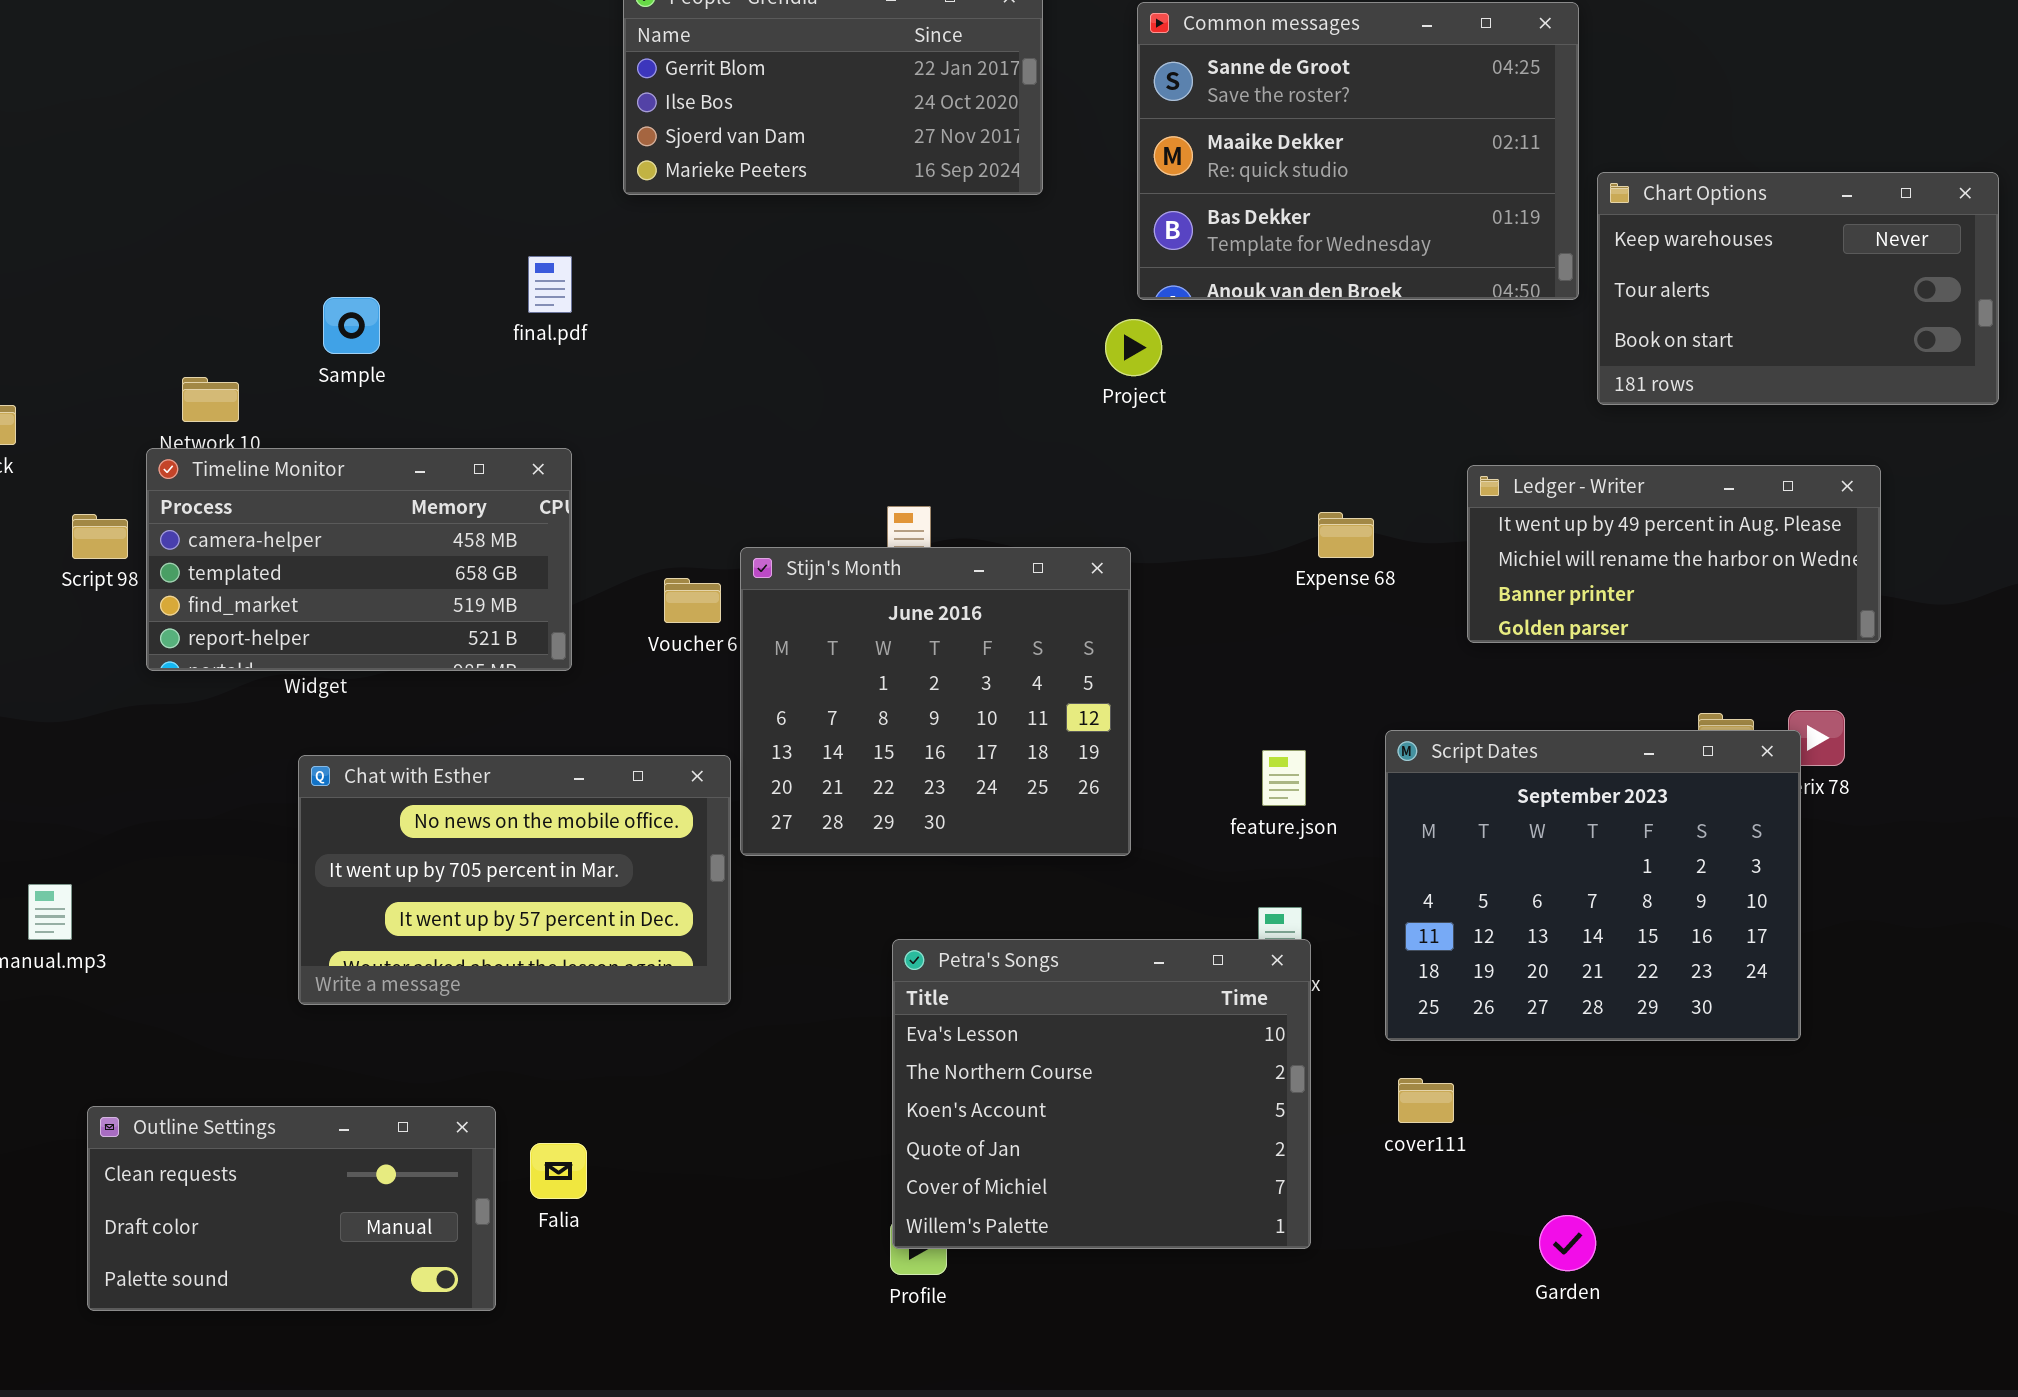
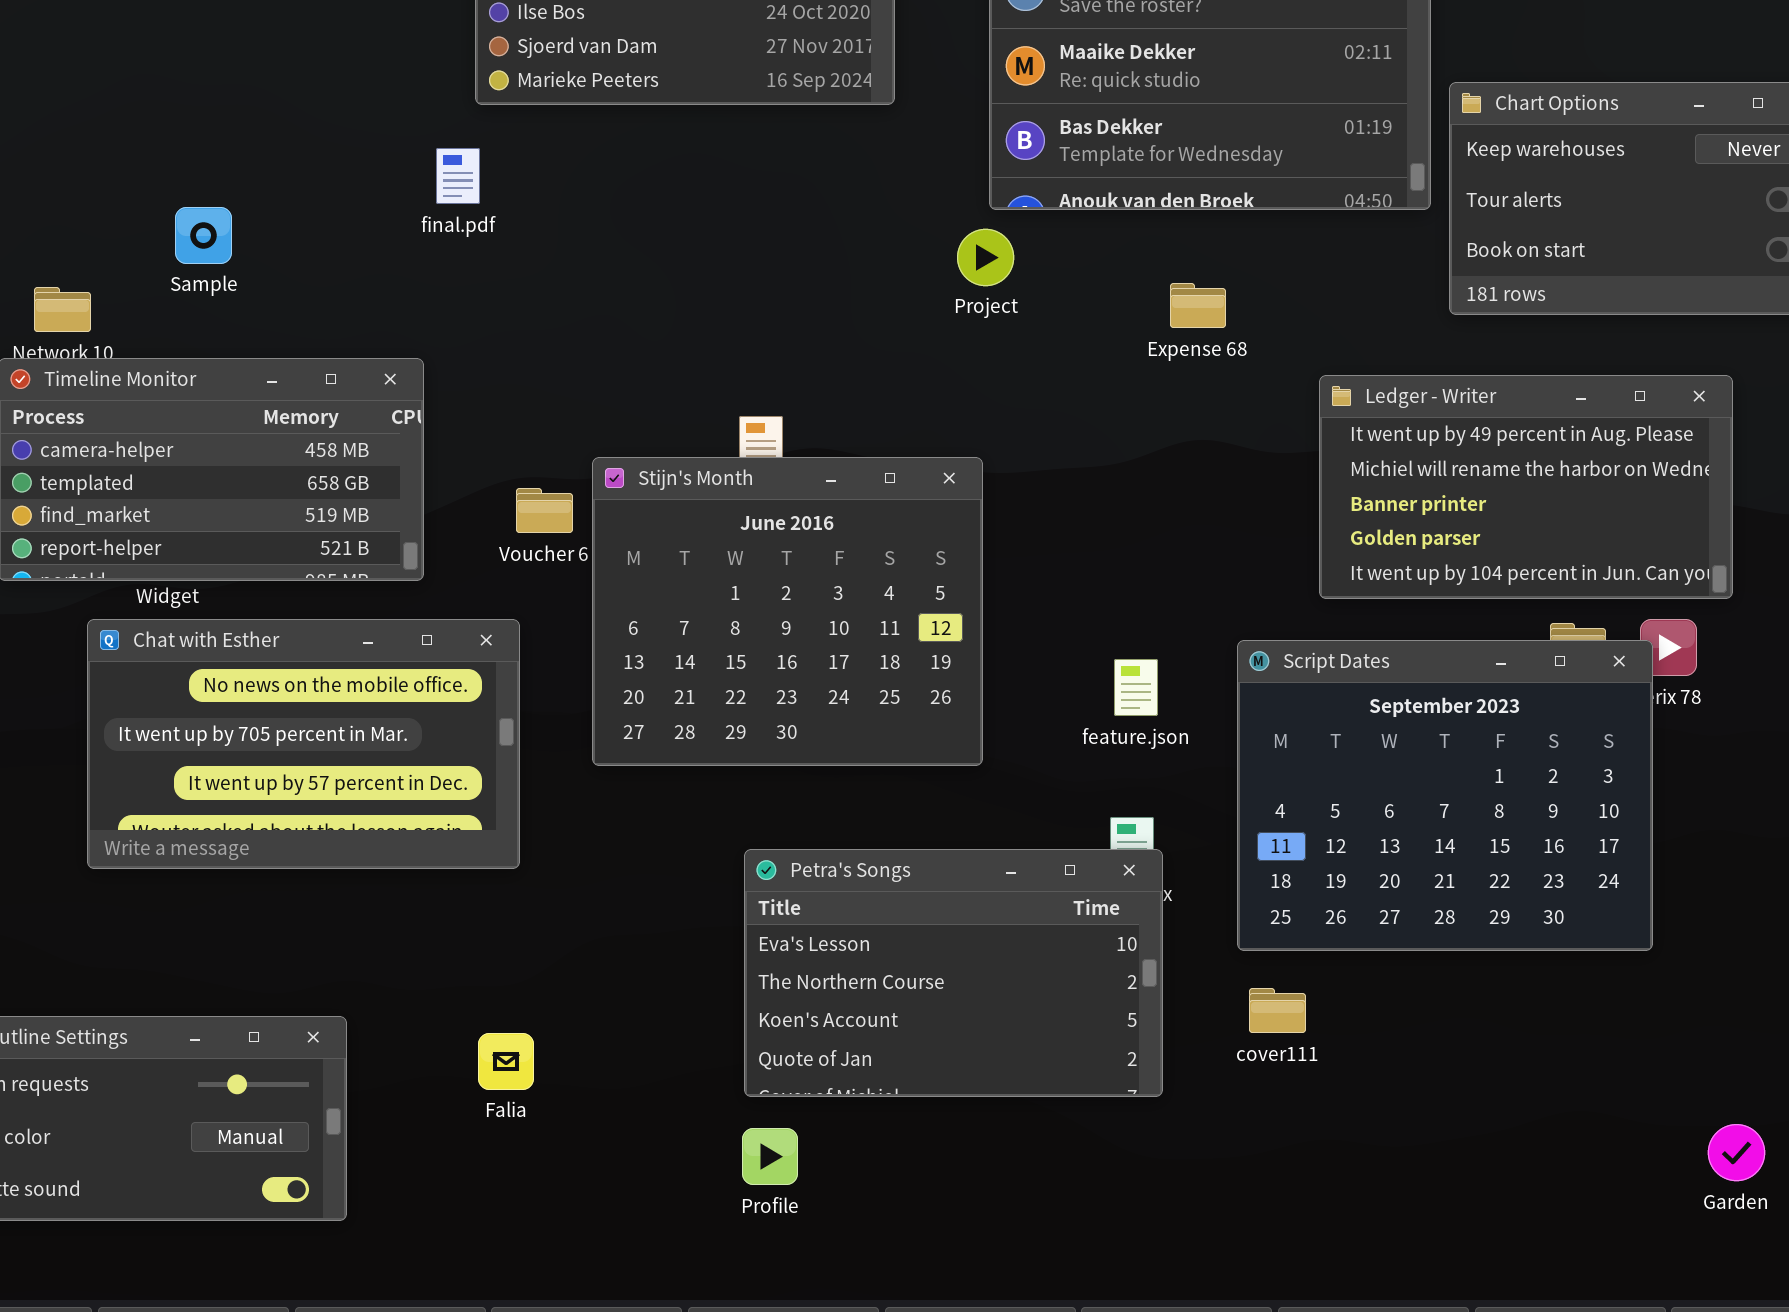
final.pdf: [528,256,572,313] -> [436,148,480,204], moved
Ledger - Writer: [1467,465,1881,643] -> [1319,375,1733,599], resized
Expense 68: [1318,512,1374,558] -> [1170,283,1226,328], moved
Chat with Esther: [298,755,731,1005] -> [87,619,520,869], moved
Petra's Songs: [892,939,1311,1249] -> [744,849,1163,1097], resized
Falia: [530,1143,587,1199] -> [478,1033,534,1090], moved
Garden: [1539,1215,1596,1271] -> [1708,1124,1765,1181], moved

